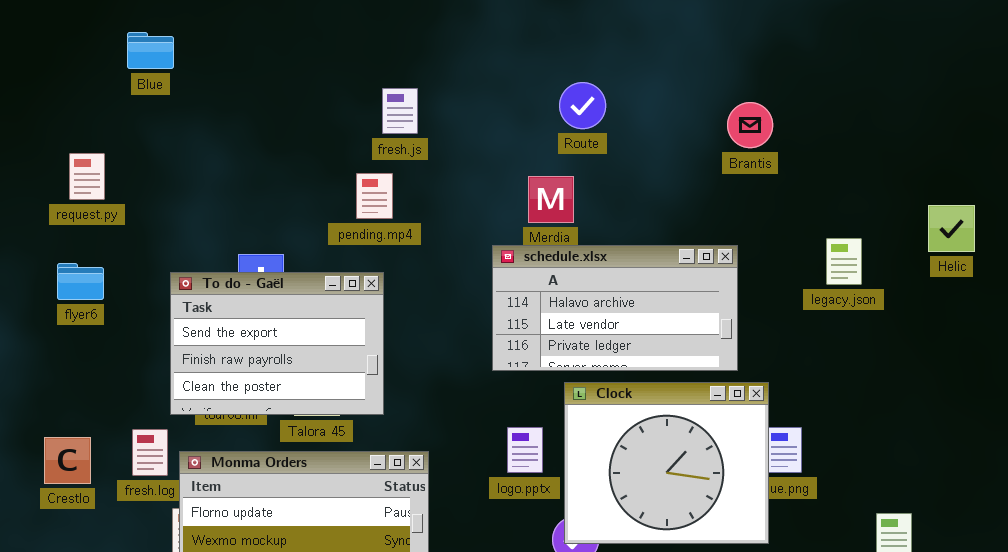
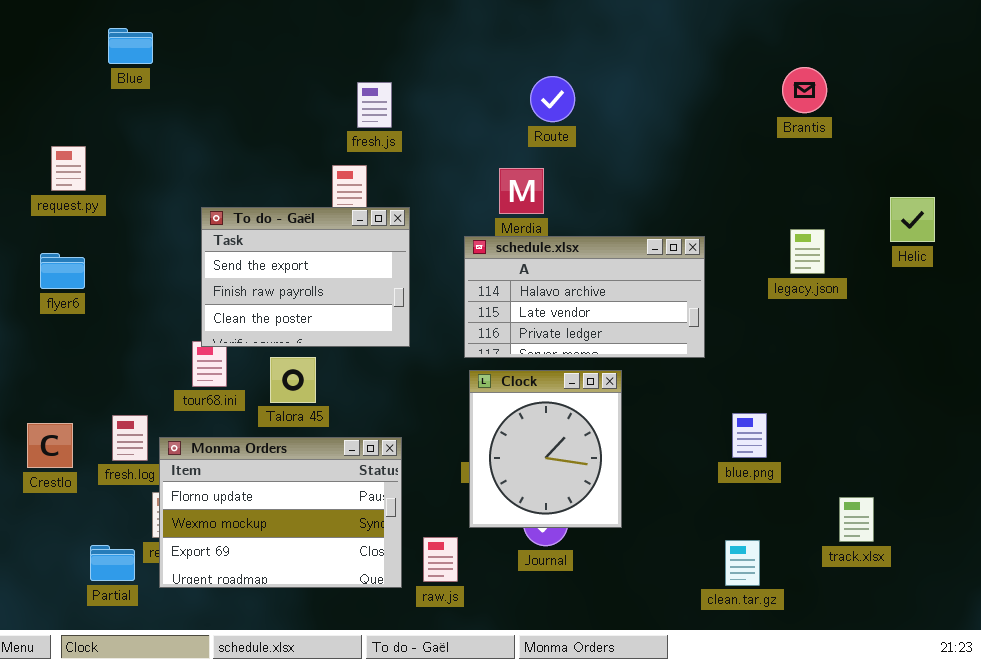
Brantis: [727,102,773,148] -> [782,67,827,113], moved
To do - Gaël: [170,272,384,415] -> [201,207,410,347], moved
Clock: [564,382,769,544] -> [469,370,622,528], moved, resized

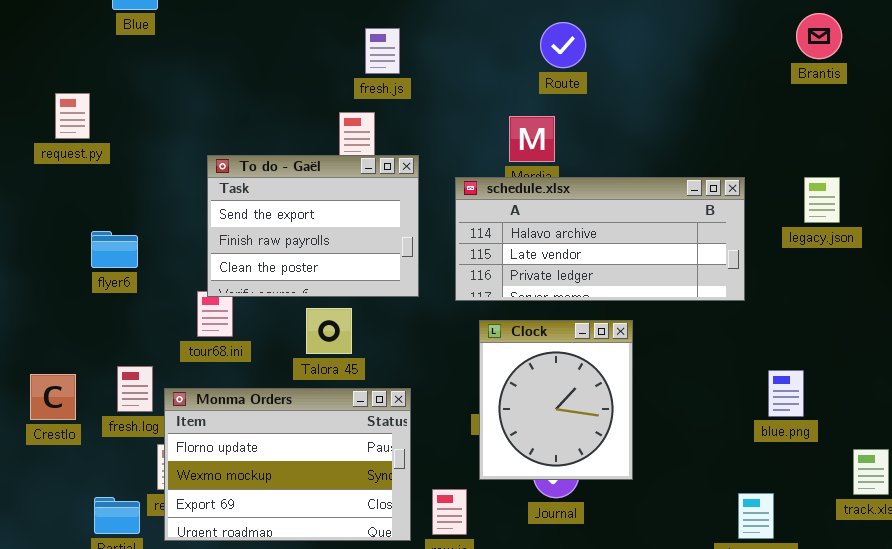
schedule.xlsx: [464,236,705,358] -> [455,177,745,301], moved, resized
flyer6: [40,253,85,289] -> [91,231,138,268], moved
Talora 45: [270,357,316,403] -> [306,308,352,354], moved
blue.png: [732,413,767,458] -> [768,370,804,417], moved

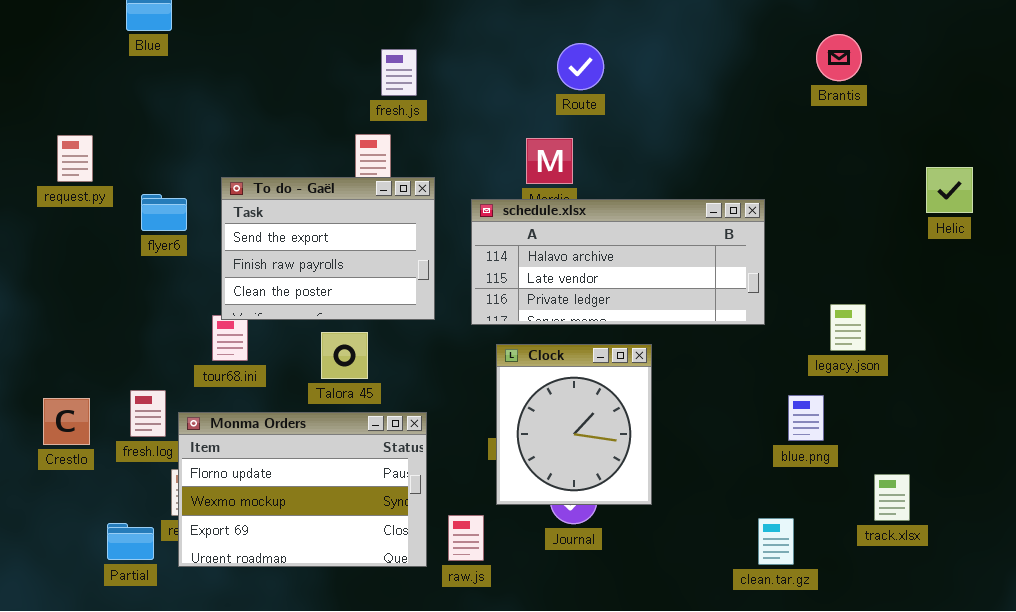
request.py: [55,93,90,139] -> [57,135,93,182], moved
legacy.json: [804,177,840,223] -> [830,304,866,351], moved
flyer6: [91,231,138,268] -> [141,194,187,231], moved

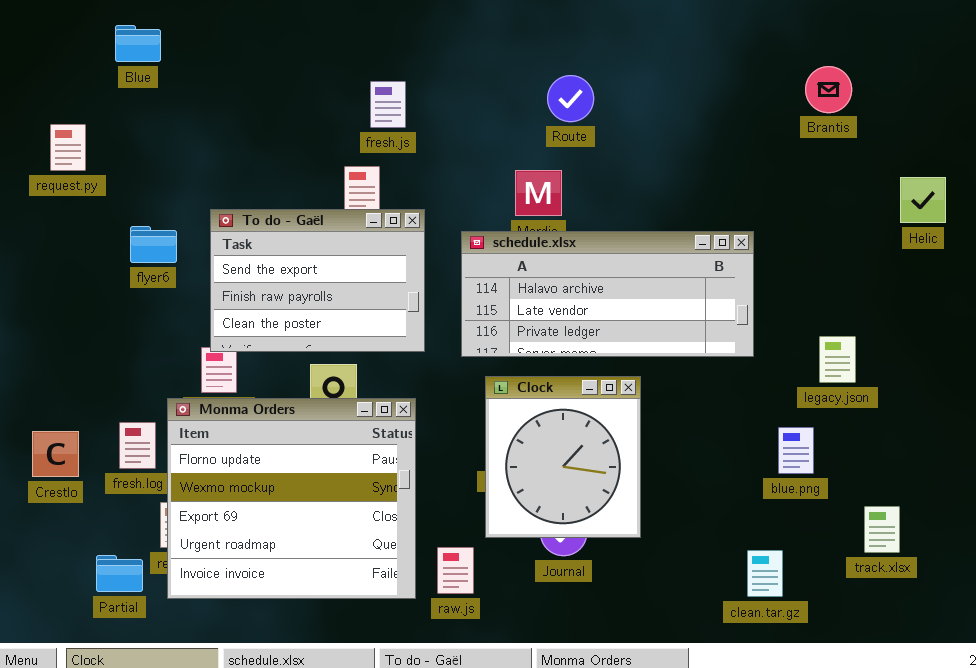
request.py: [57,135,93,182] -> [50,124,86,171], moved
Helic: [926,167,973,213] -> [900,177,946,223], moved
Monma Orders: [178,412,427,567] -> [167,398,416,599], resized

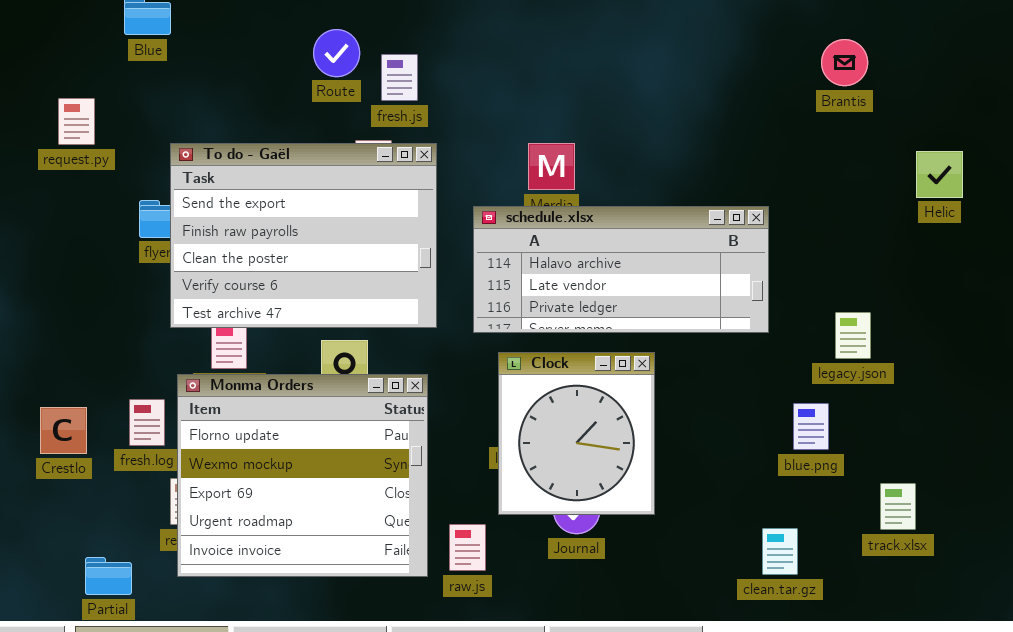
Route: [547,75,594,122] -> [313,29,360,77], moved
To do - Gaël: [210,209,425,352] -> [170,143,437,328], resized
Partial: [96,555,143,592] -> [85,557,132,595], moved

